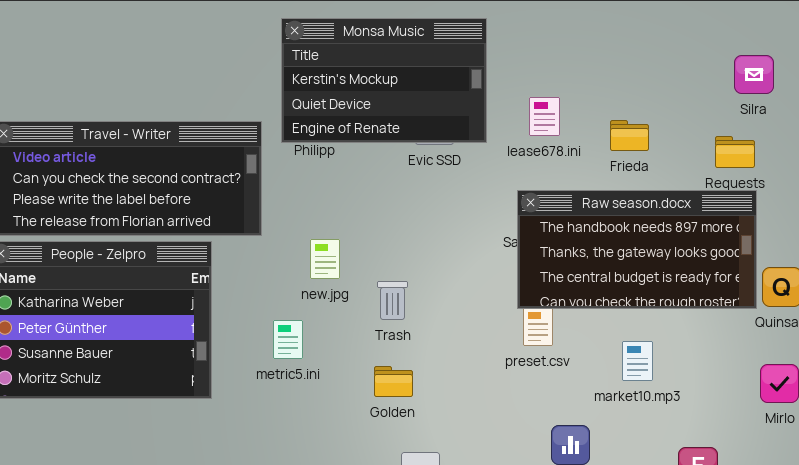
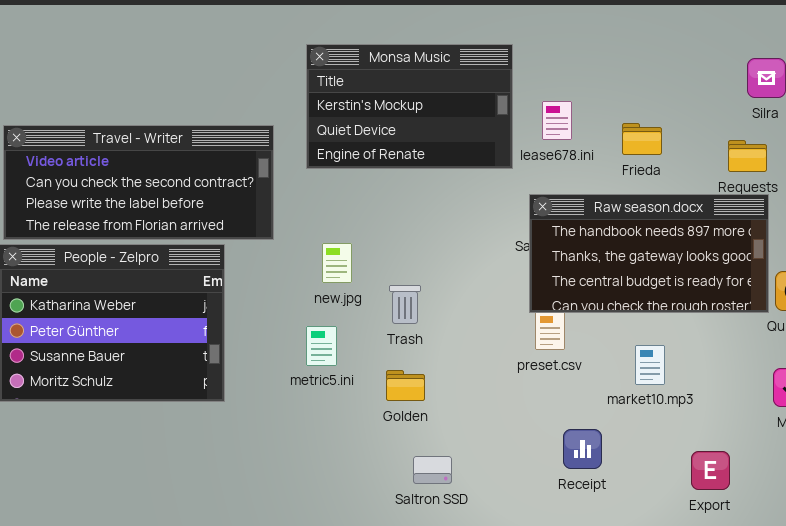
Monsa Music: [281,18,487,143] -> [306,44,513,169], moved
metric5.ini: [273,320,303,359] -> [306,326,337,366], moved

